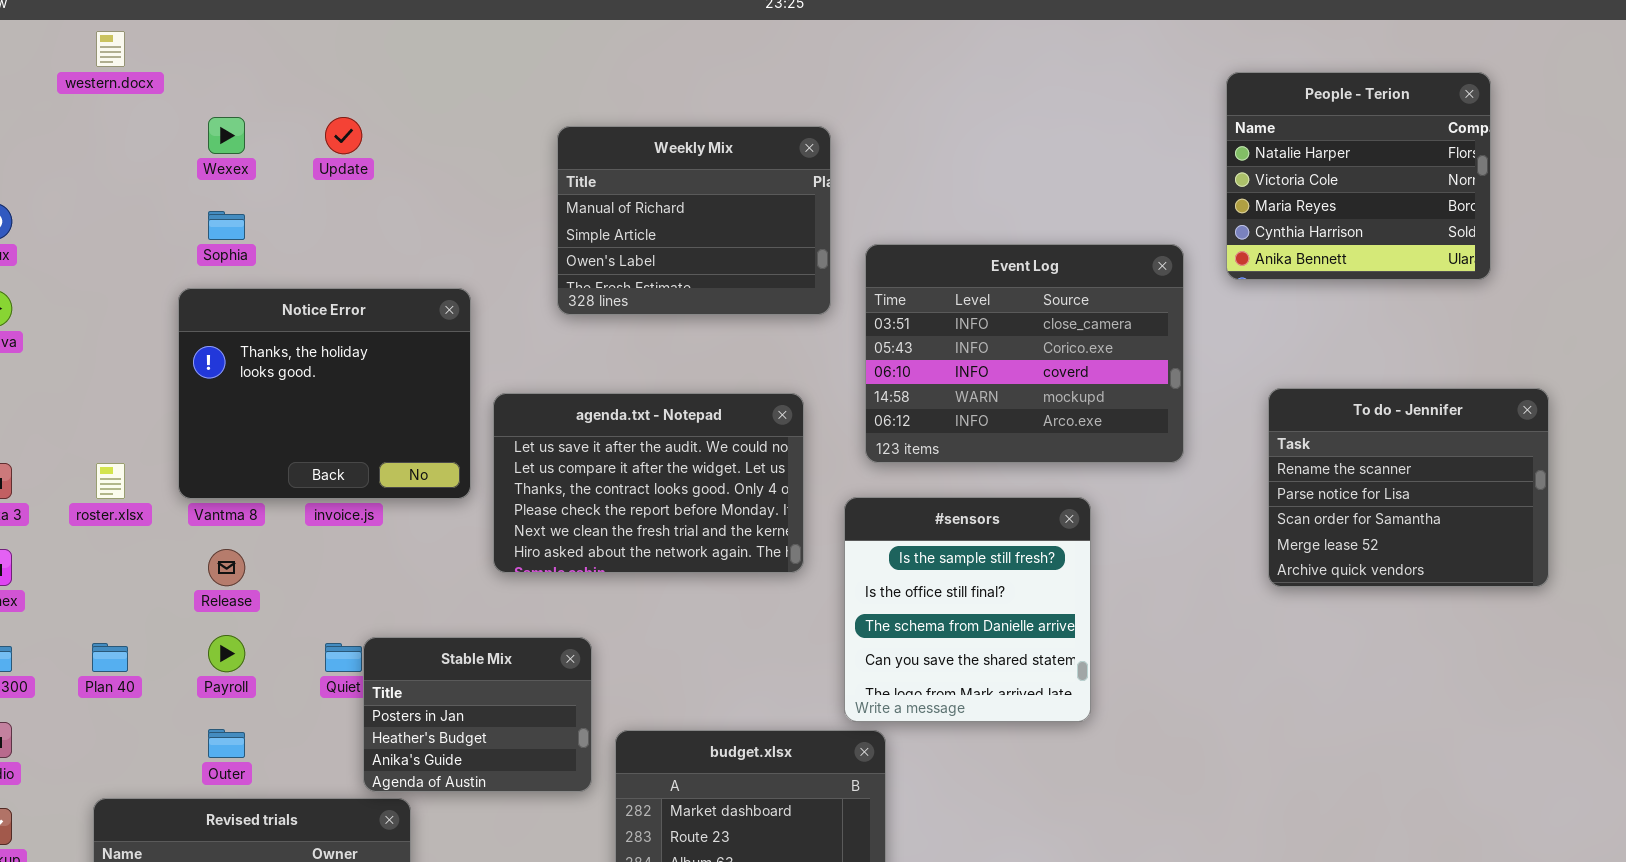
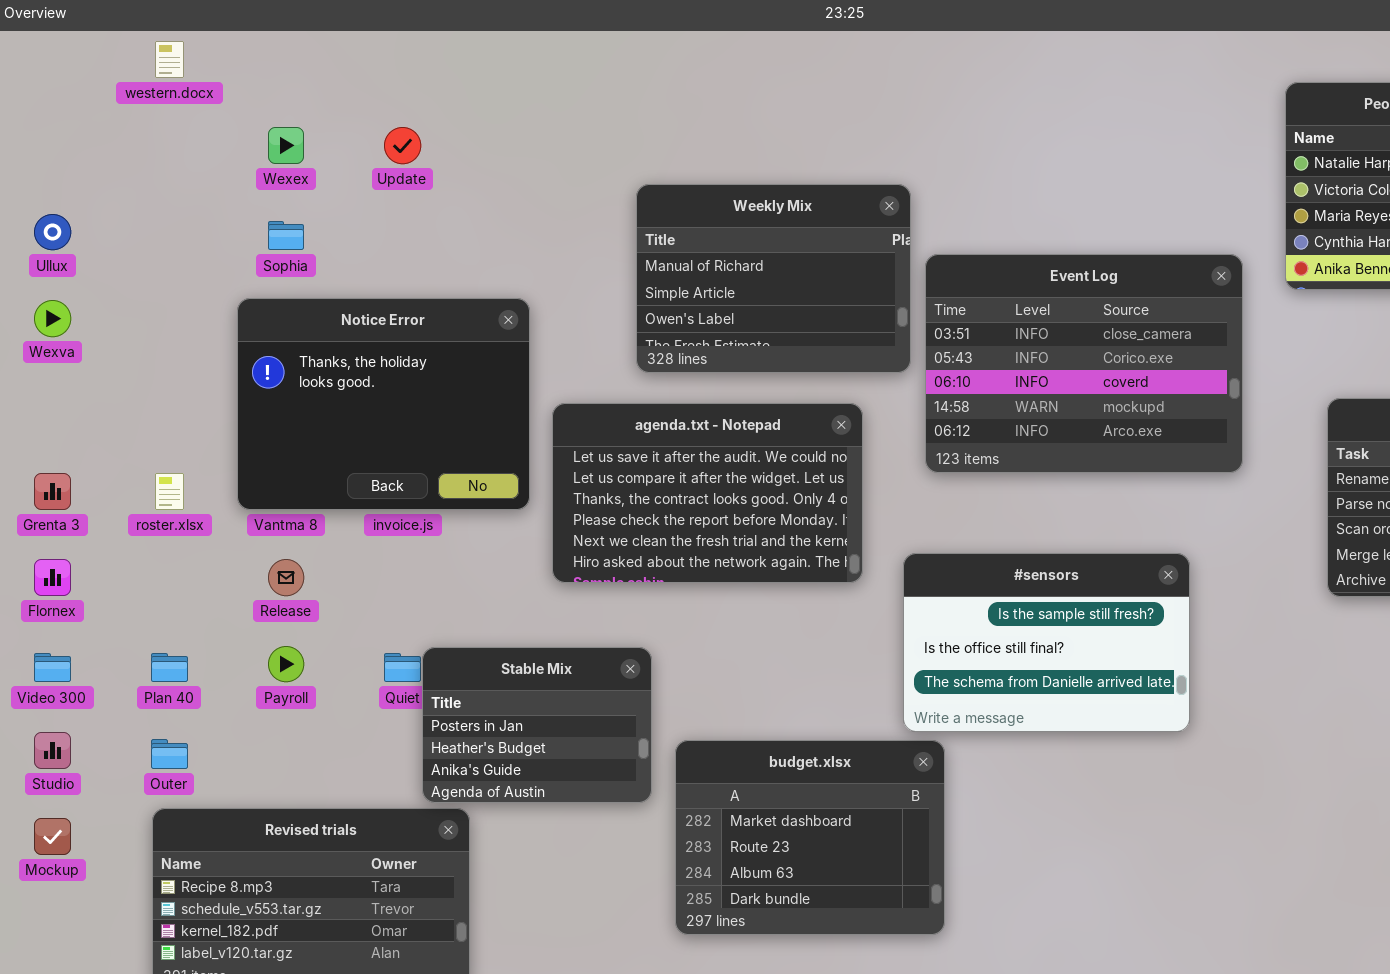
Weekly Mix: [557,126,831,315] -> [636,184,911,373], moved
#sensors: [844,497,1091,722] -> [903,553,1190,732], resized
Outer: [208,729,245,758] -> [151,739,188,769], moved

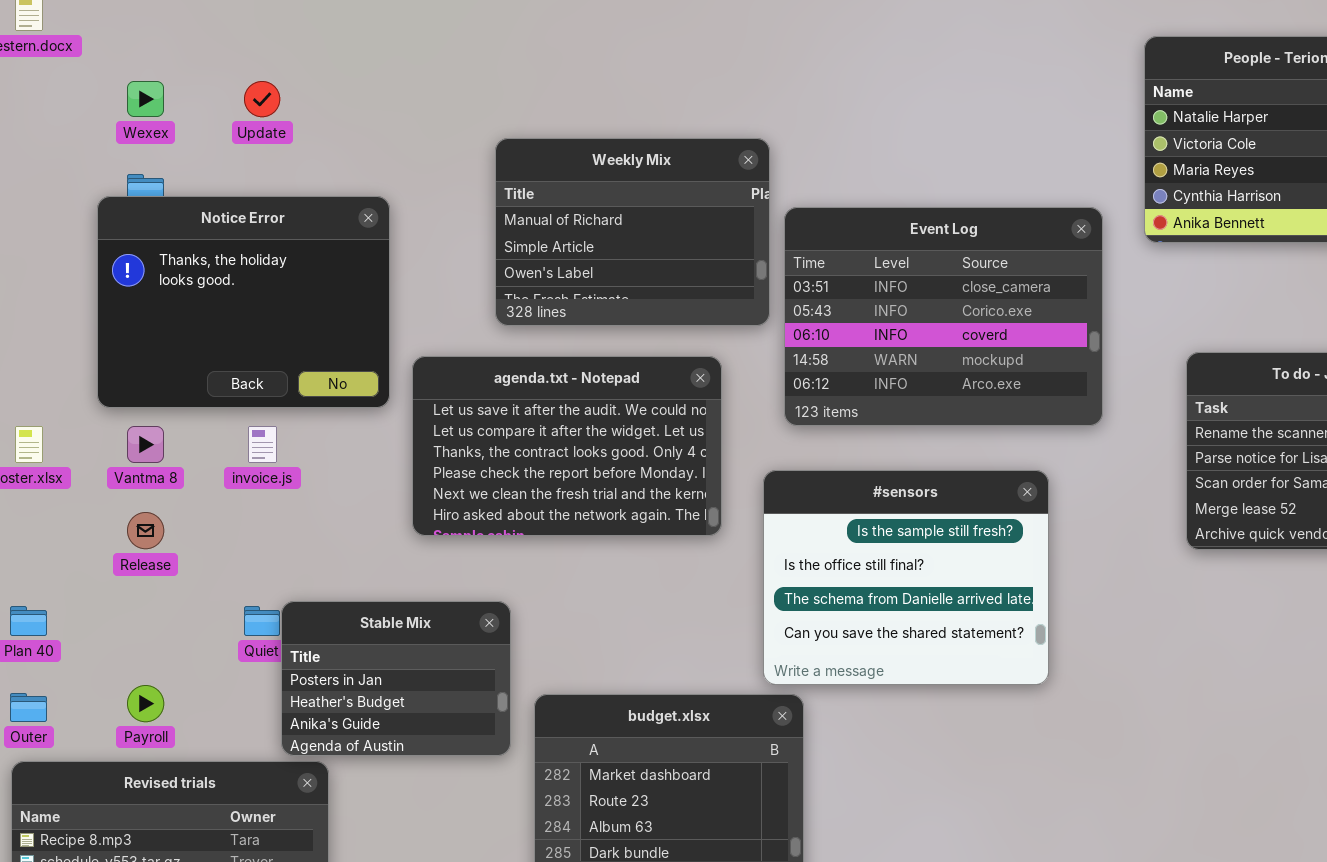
Notice Error: [237,298,530,510] -> [97,196,390,408], moved
#sensors: [903,553,1190,732] -> [763,470,1049,685], resized
Payroll: [268,646,304,682] -> [127,685,164,722], moved

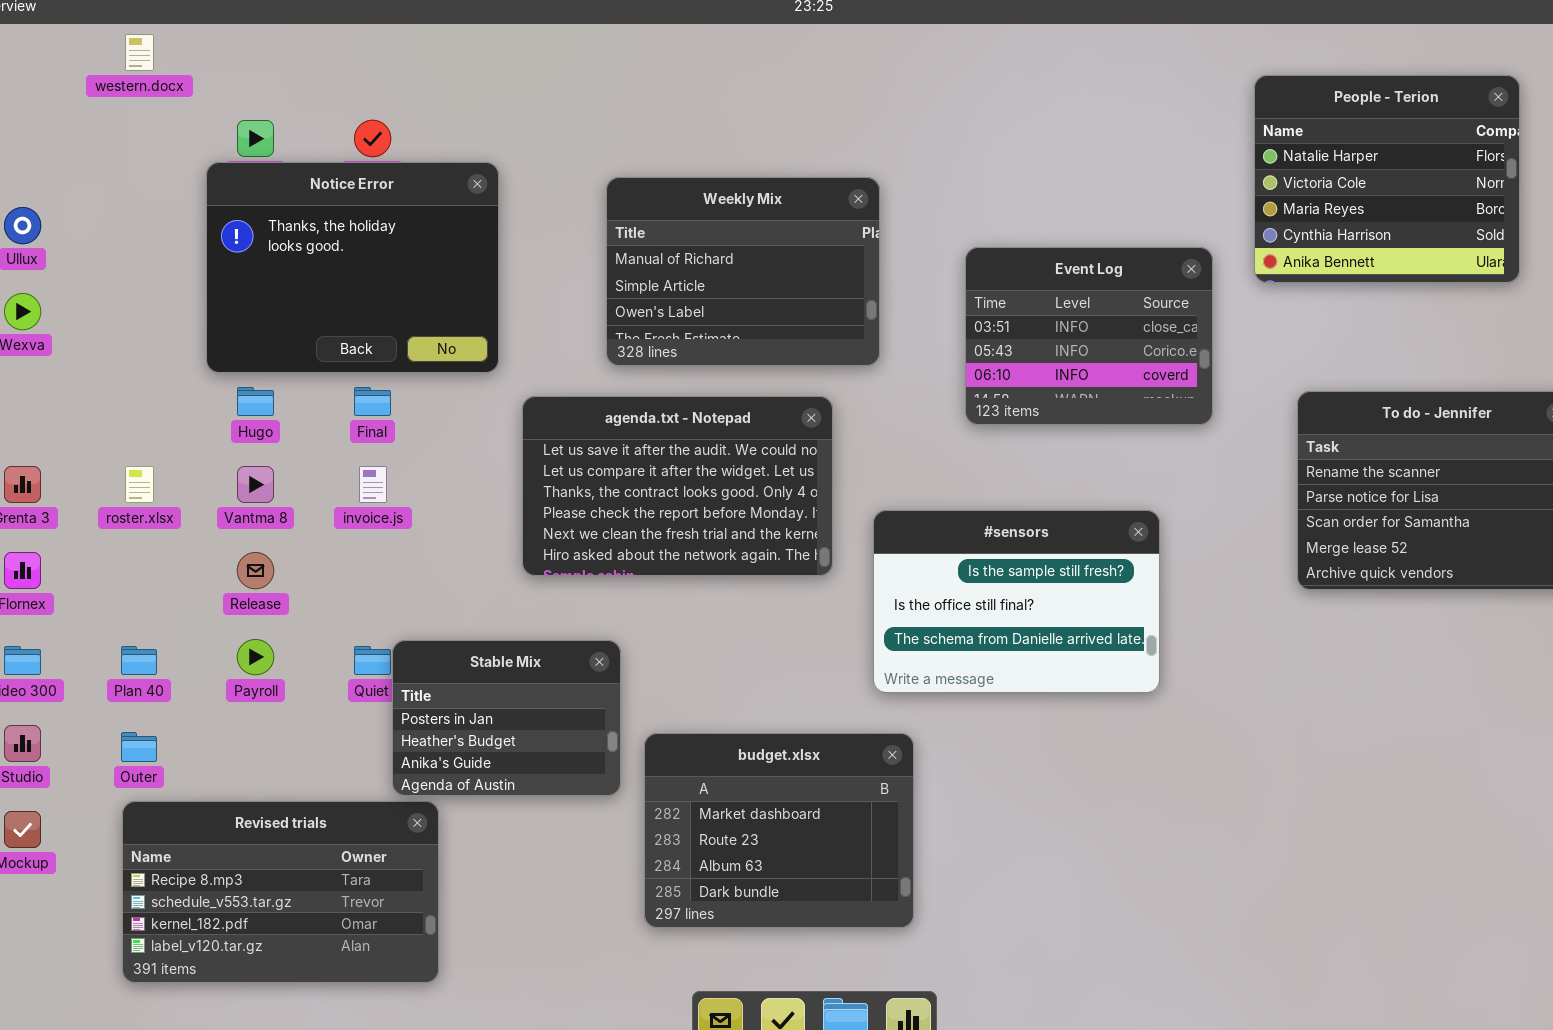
Notice Error: [97,196,390,408] -> [206,162,499,373], moved
Event Log: [784,207,1103,426] -> [965,247,1213,425], resized
#sensors: [763,470,1049,685] -> [873,510,1160,693], resized
Payroll: [127,685,164,722] -> [237,639,274,675], moved

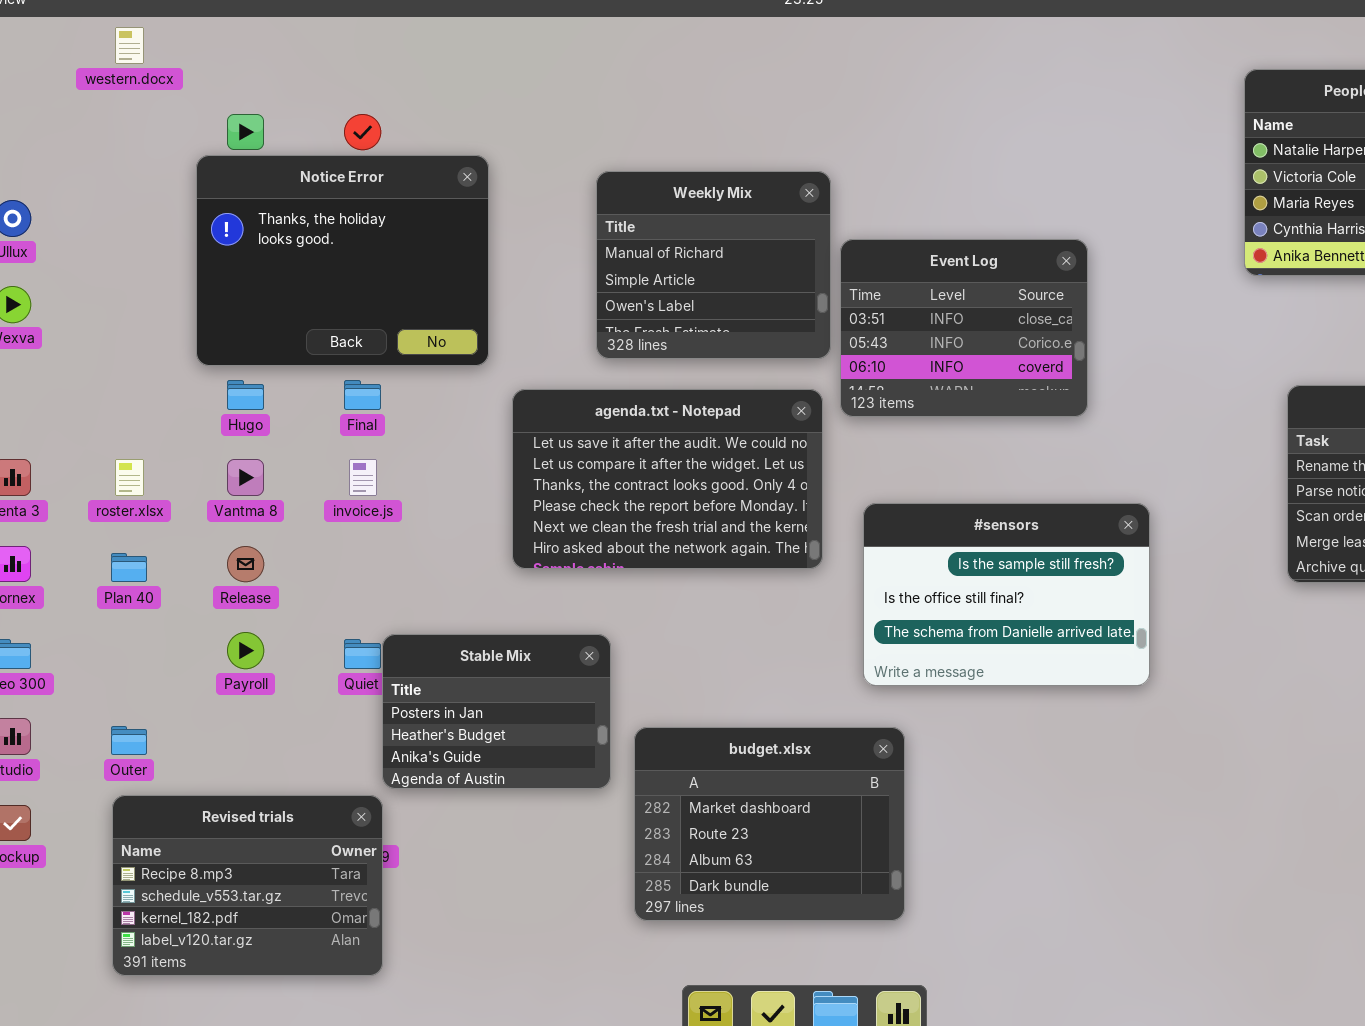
Weekly Mix: [606,177,880,366] -> [596,171,831,359], resized
Event Log: [965,247,1213,425] -> [840,239,1088,417], moved
Plan 40: [121,646,157,675] -> [111,553,147,582], moved
Revised trials: [122,801,439,983] -> [112,795,383,976], resized

